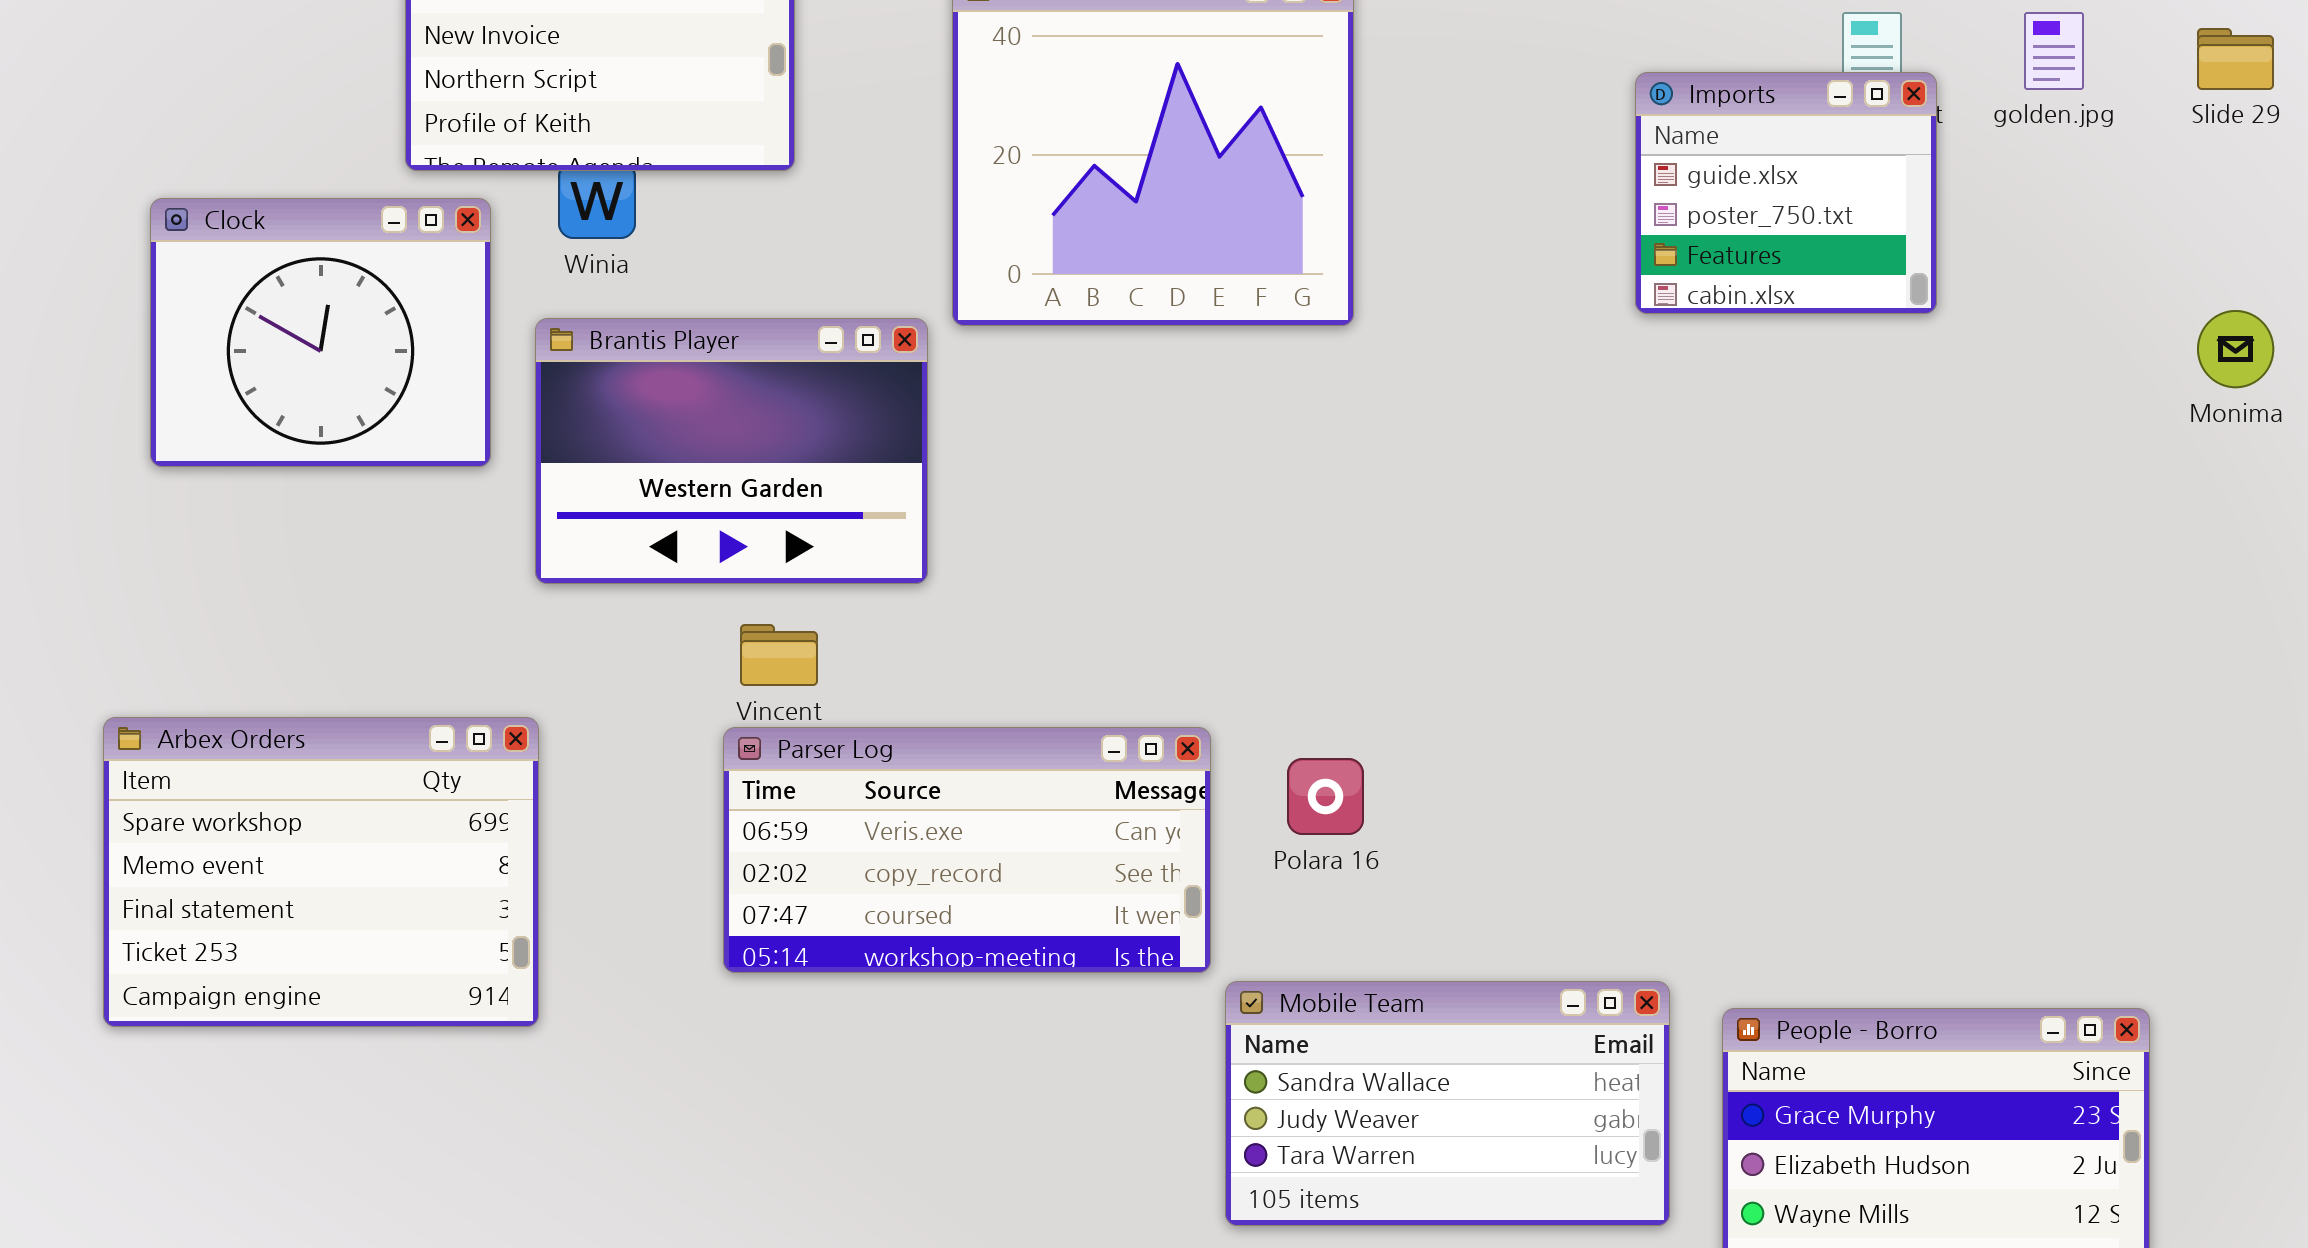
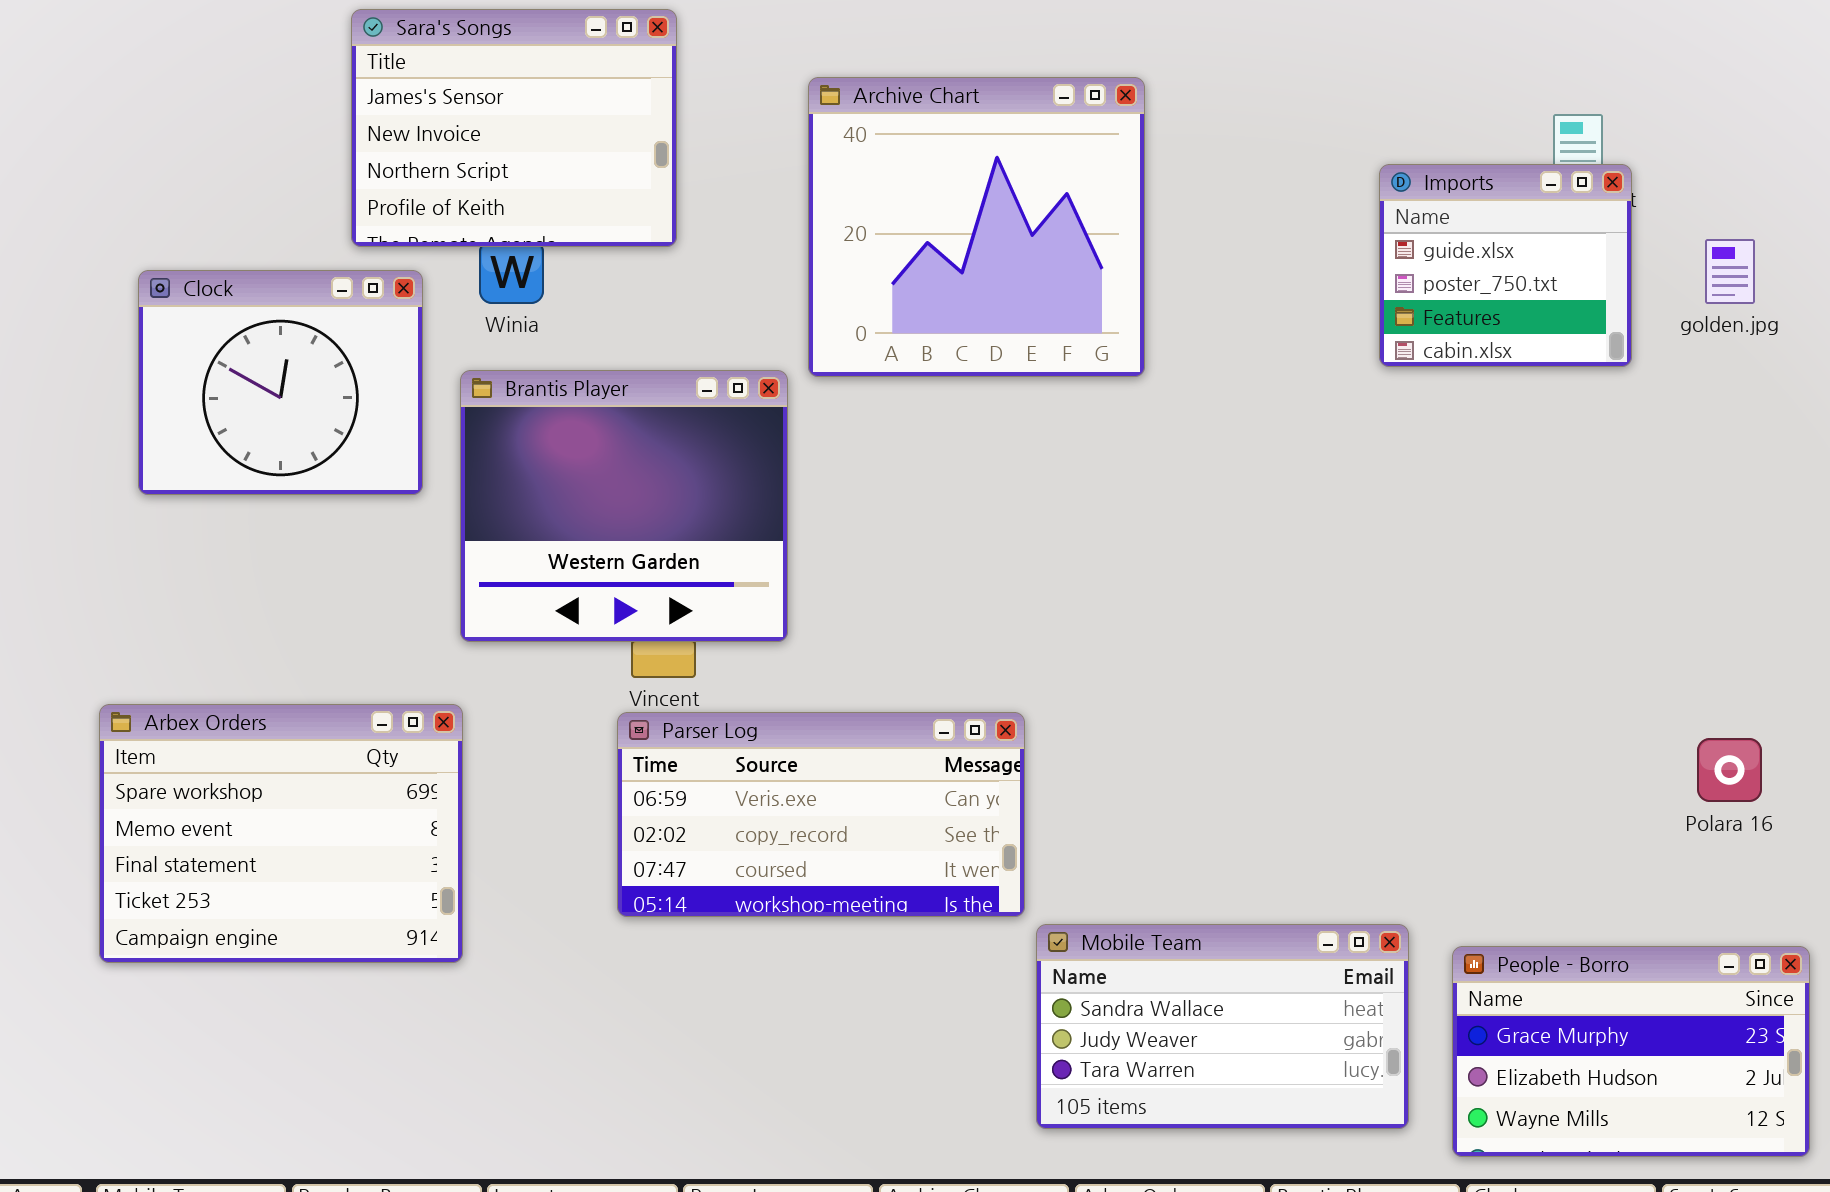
golden.jpg: [2024,12,2084,90] -> [1705,239,1755,304], moved
Brantis Player: [535,318,928,584] -> [460,370,788,642], resized
Polara 16: [1287,758,1364,835] -> [1697,738,1762,802], moved

